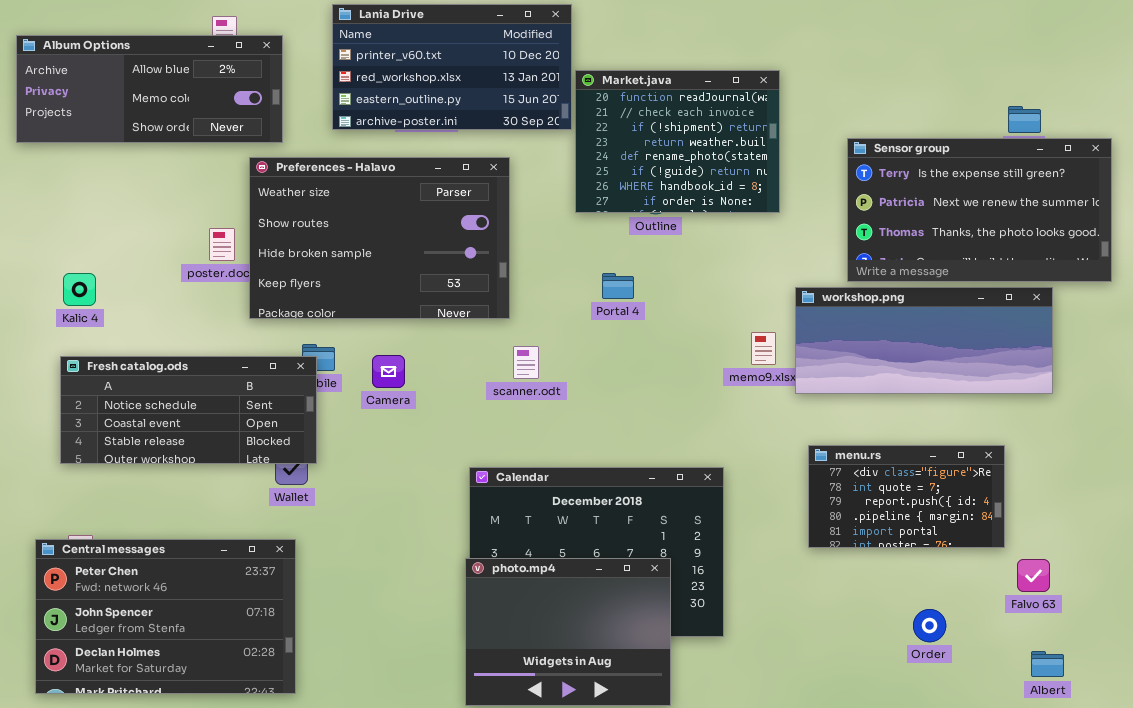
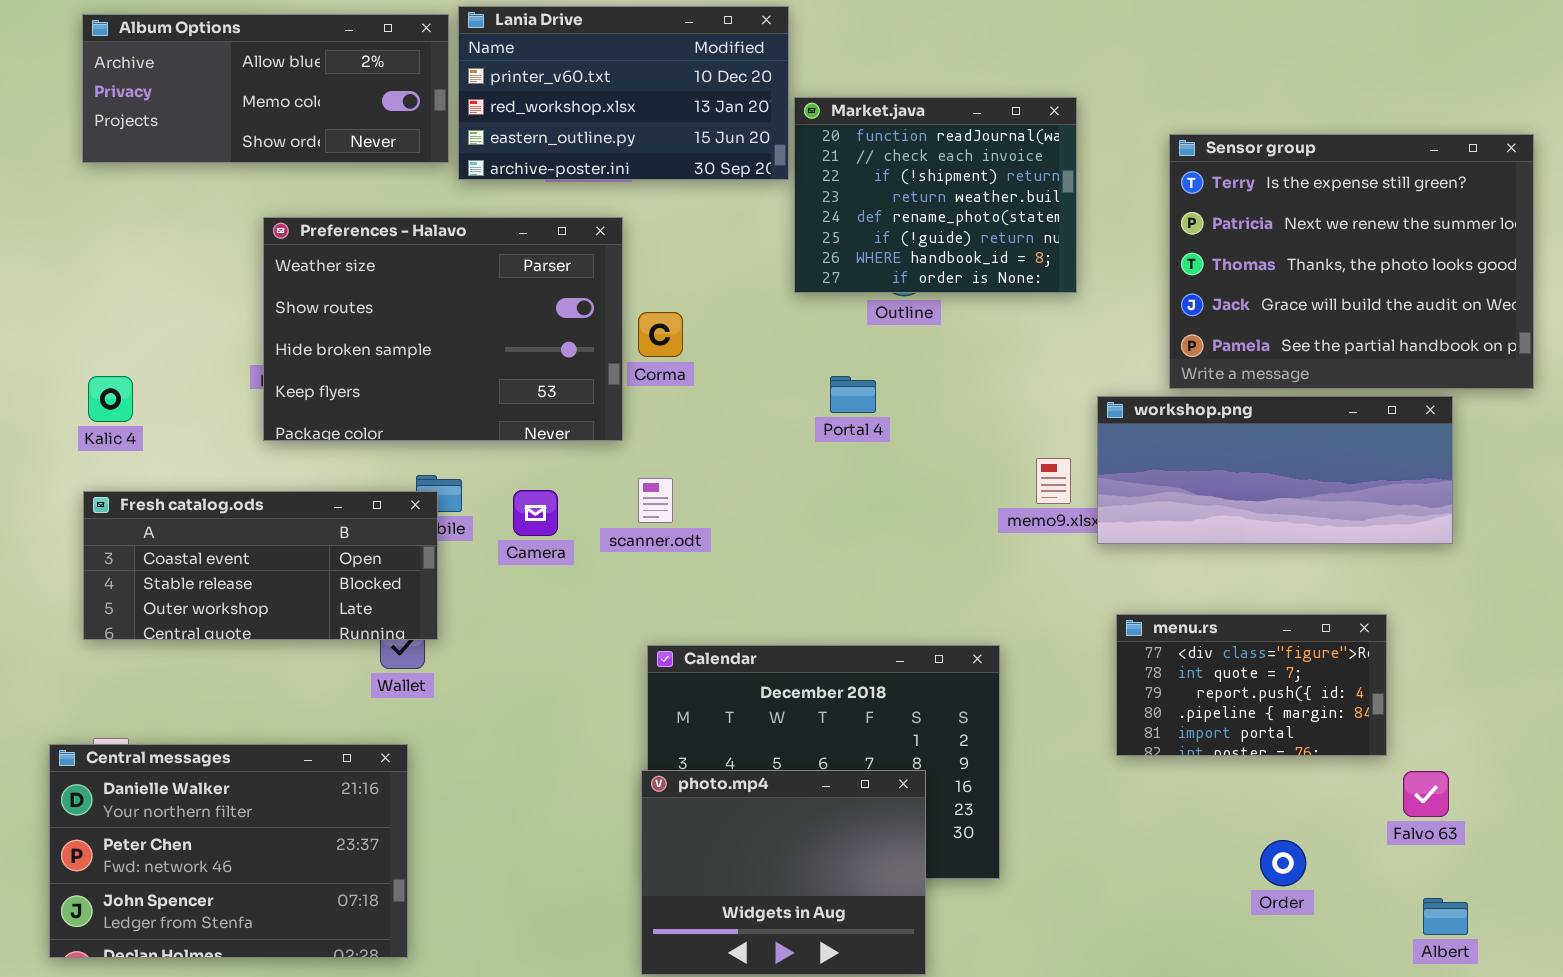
Album Options: [16,35,283,143] -> [82,14,449,163], moved
Sensor group: [847,138,1112,282] -> [1169,134,1534,389], resized
Preferences - Halavo: [249,157,510,319] -> [263,217,623,441], moved
scanner.odt: [513,346,539,379] -> [638,478,673,523], moved
Fresh catalog.ods: [60,356,317,464] -> [83,491,438,640], scrolled down 1 row
Central messages: [35,539,296,694] -> [49,744,408,958], scrolled up 1 row

